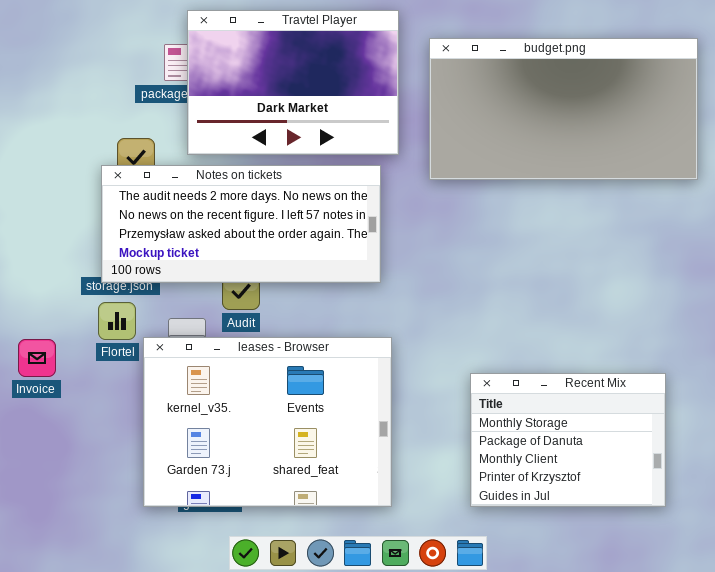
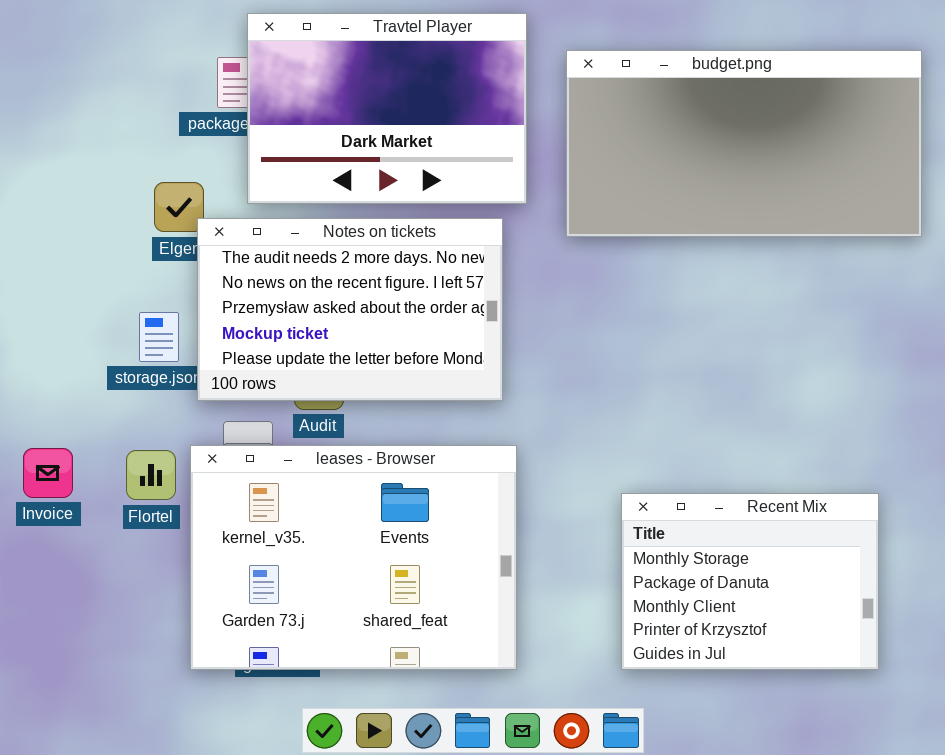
Notes on tickets: [101,165,381,283] -> [197,218,503,401], resized
Flortel: [98,302,136,340] -> [126,450,176,500], moved

